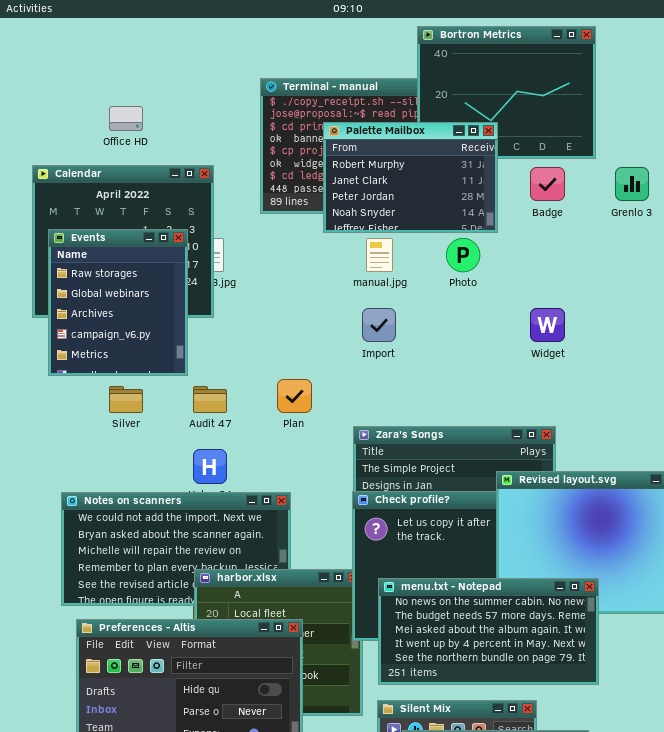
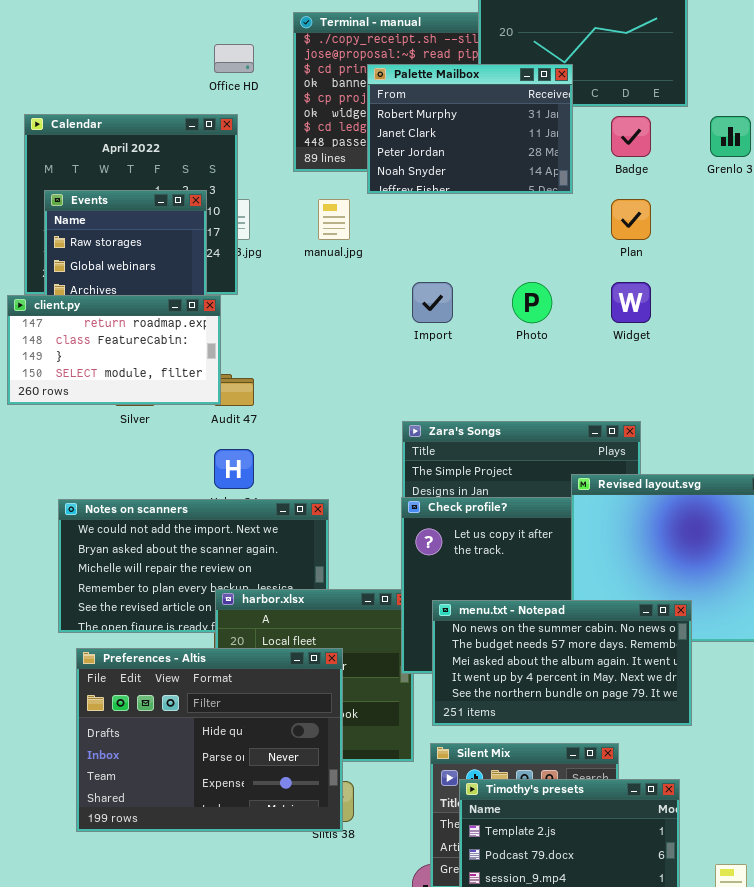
Office HD: [109,106,143,131] -> [214,44,254,73], moved
manual.jpg: [366,238,393,272] -> [318,199,350,240], moved
Photo: [446,238,480,272] -> [512,282,552,323], moved
client.py: none -> [7,295,221,405], opened
Plan: [277,379,312,413] -> [611,199,651,240], moved

